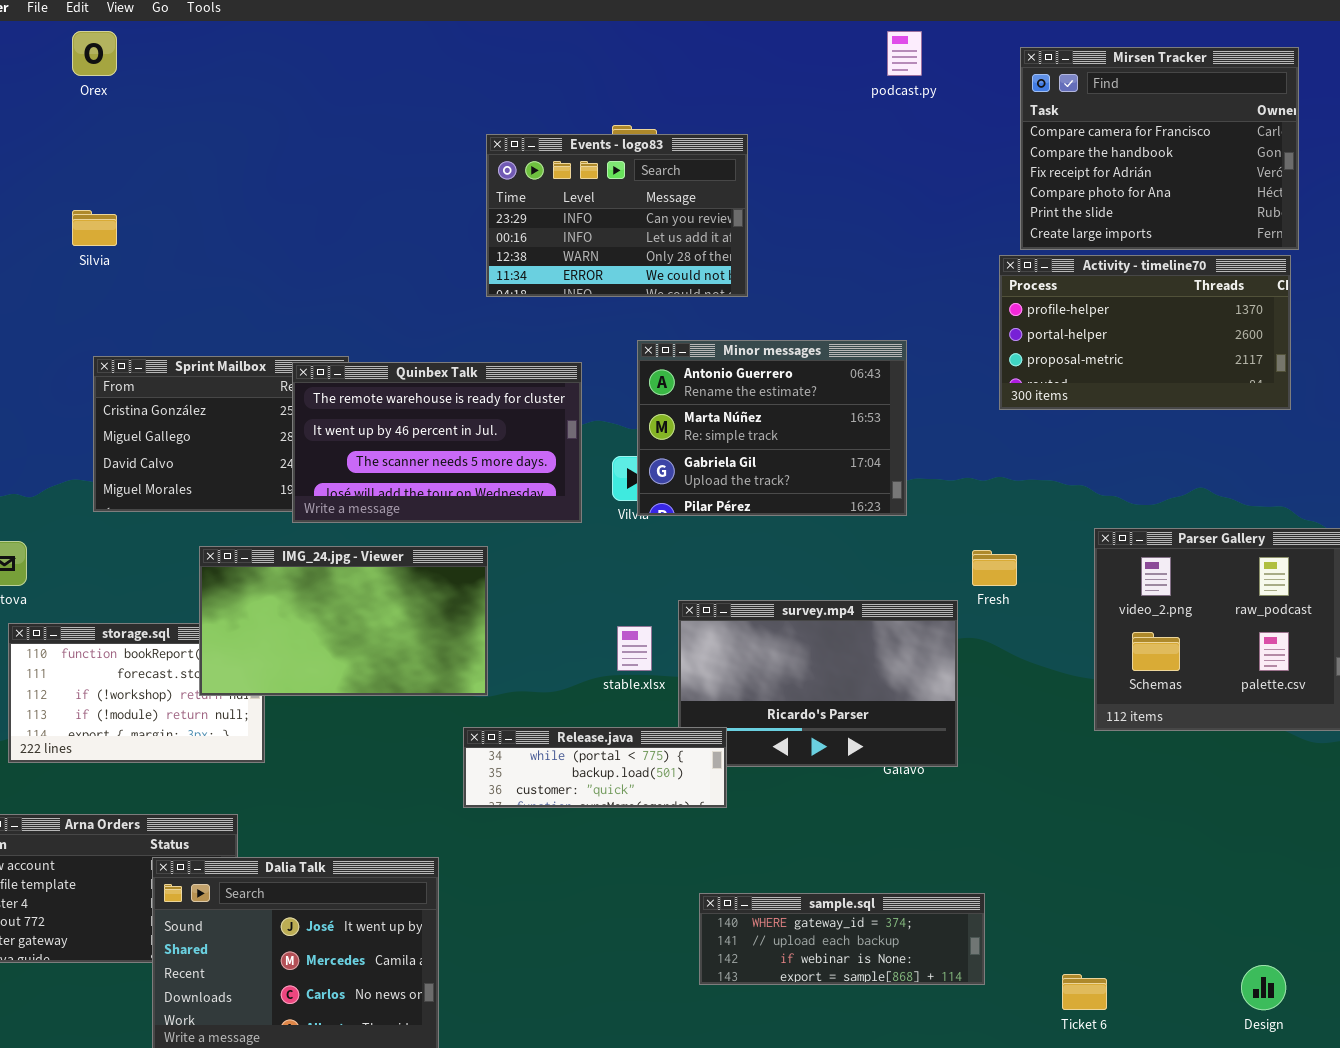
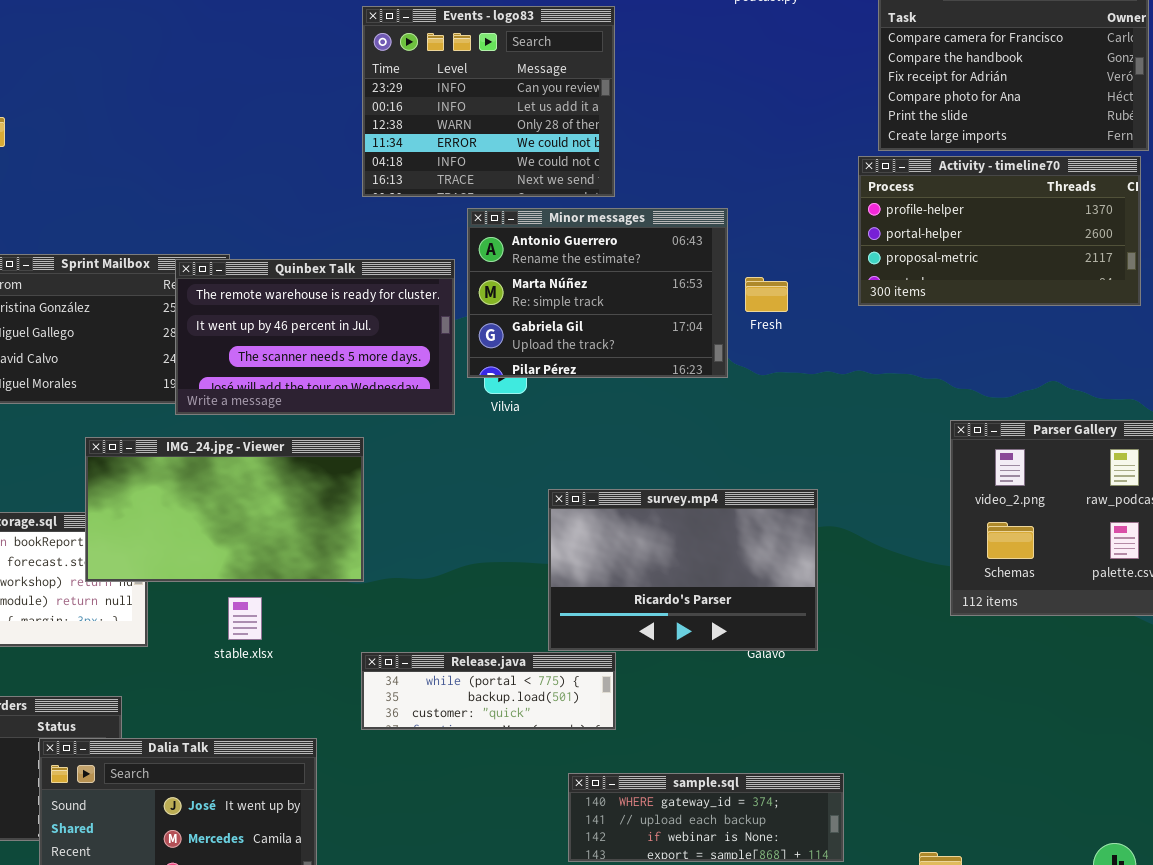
Events - logo83: [486,134,748,297] -> [362,6,615,197], resized
Minor messages: [637,340,907,516] -> [467,208,728,378], moved
Fresh: [972,550,1017,586] -> [745,277,788,312], moved
stable.xlsx: [617,626,652,671] -> [228,597,262,640], moved
Release.java: [463,727,727,808] -> [361,652,616,730], moved

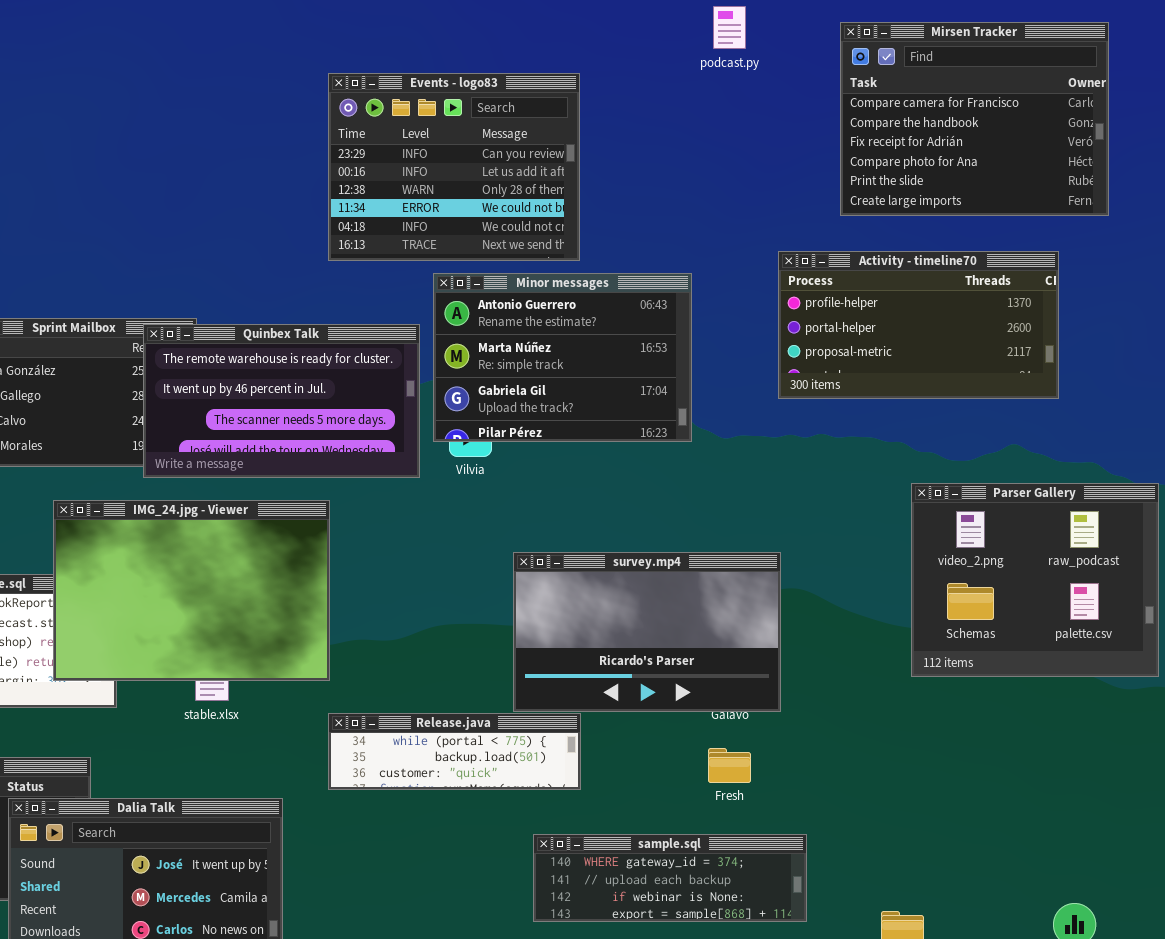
Activity - timeline70: [858,156,1141,306] -> [778,251,1059,399], moved
Fresh: [745,277,788,312] -> [708,748,751,783], moved
IMG_24.jpg - Viewer: [85,437,364,582] -> [53,500,330,681], resized

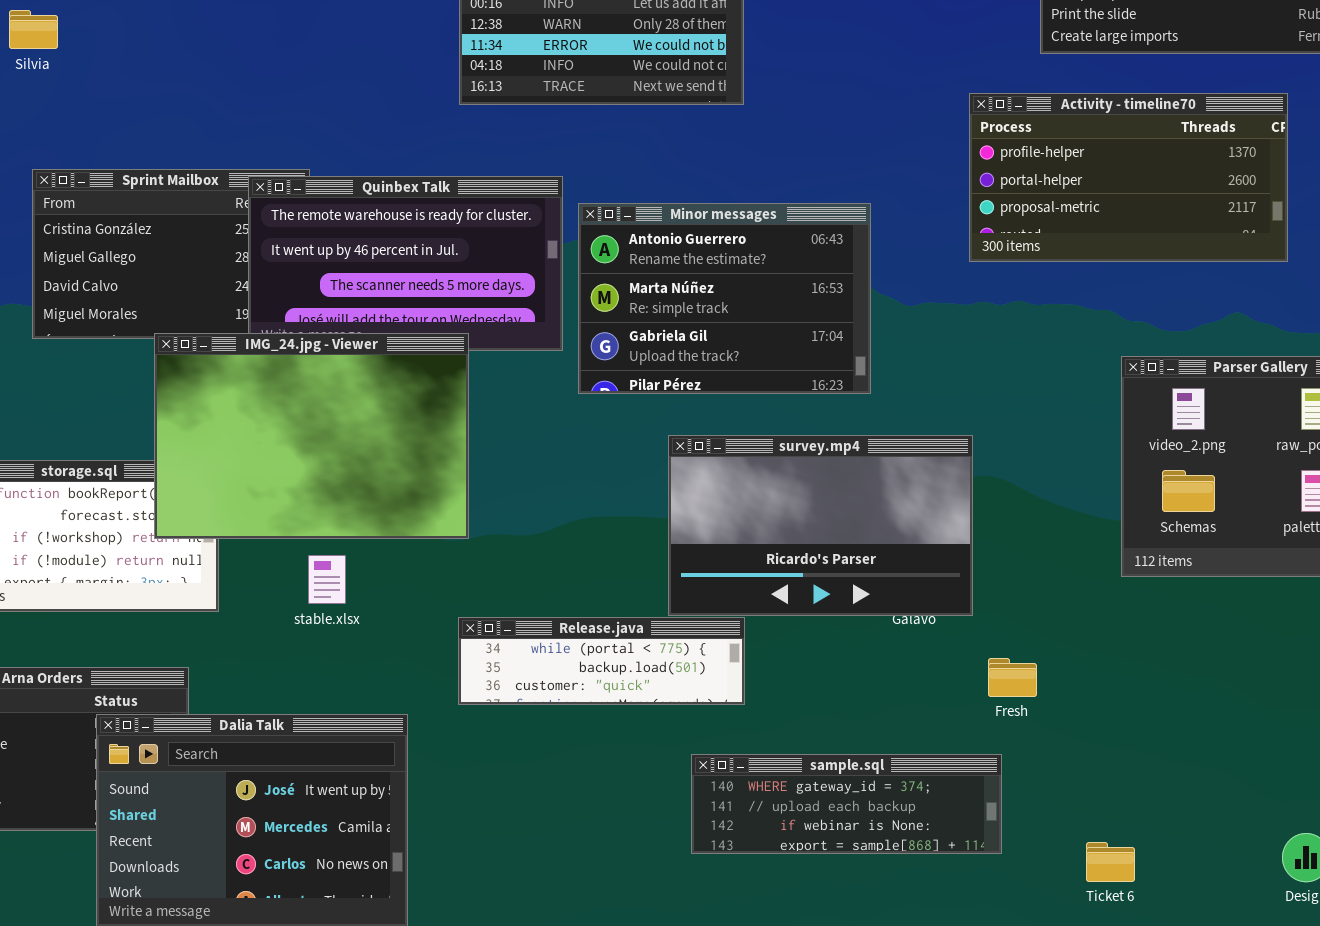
Minor messages: [433,273,692,442] -> [578,203,871,394], moved
IMG_24.jpg - Viewer: [53,500,330,681] -> [154,333,469,539], moved
Fresh: [708,748,751,783] -> [988,658,1037,697], moved

